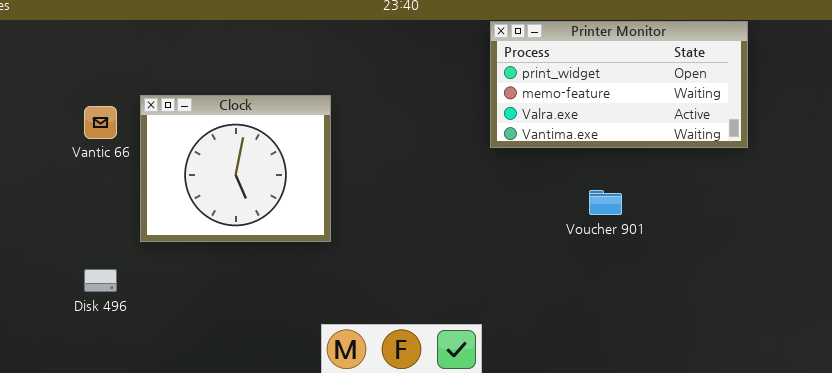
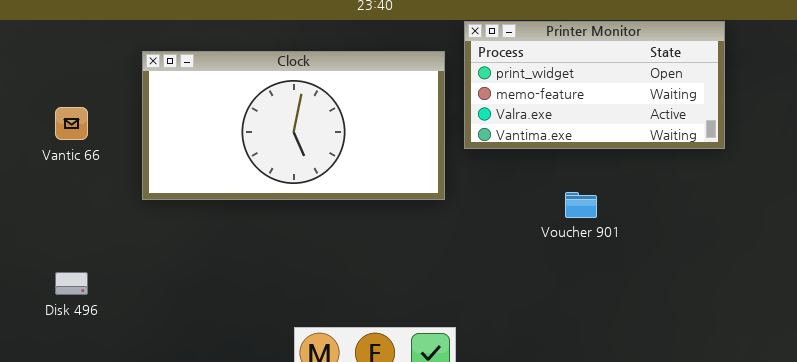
Clock: [140,95,331,242] -> [142,51,445,200], moved, resized

